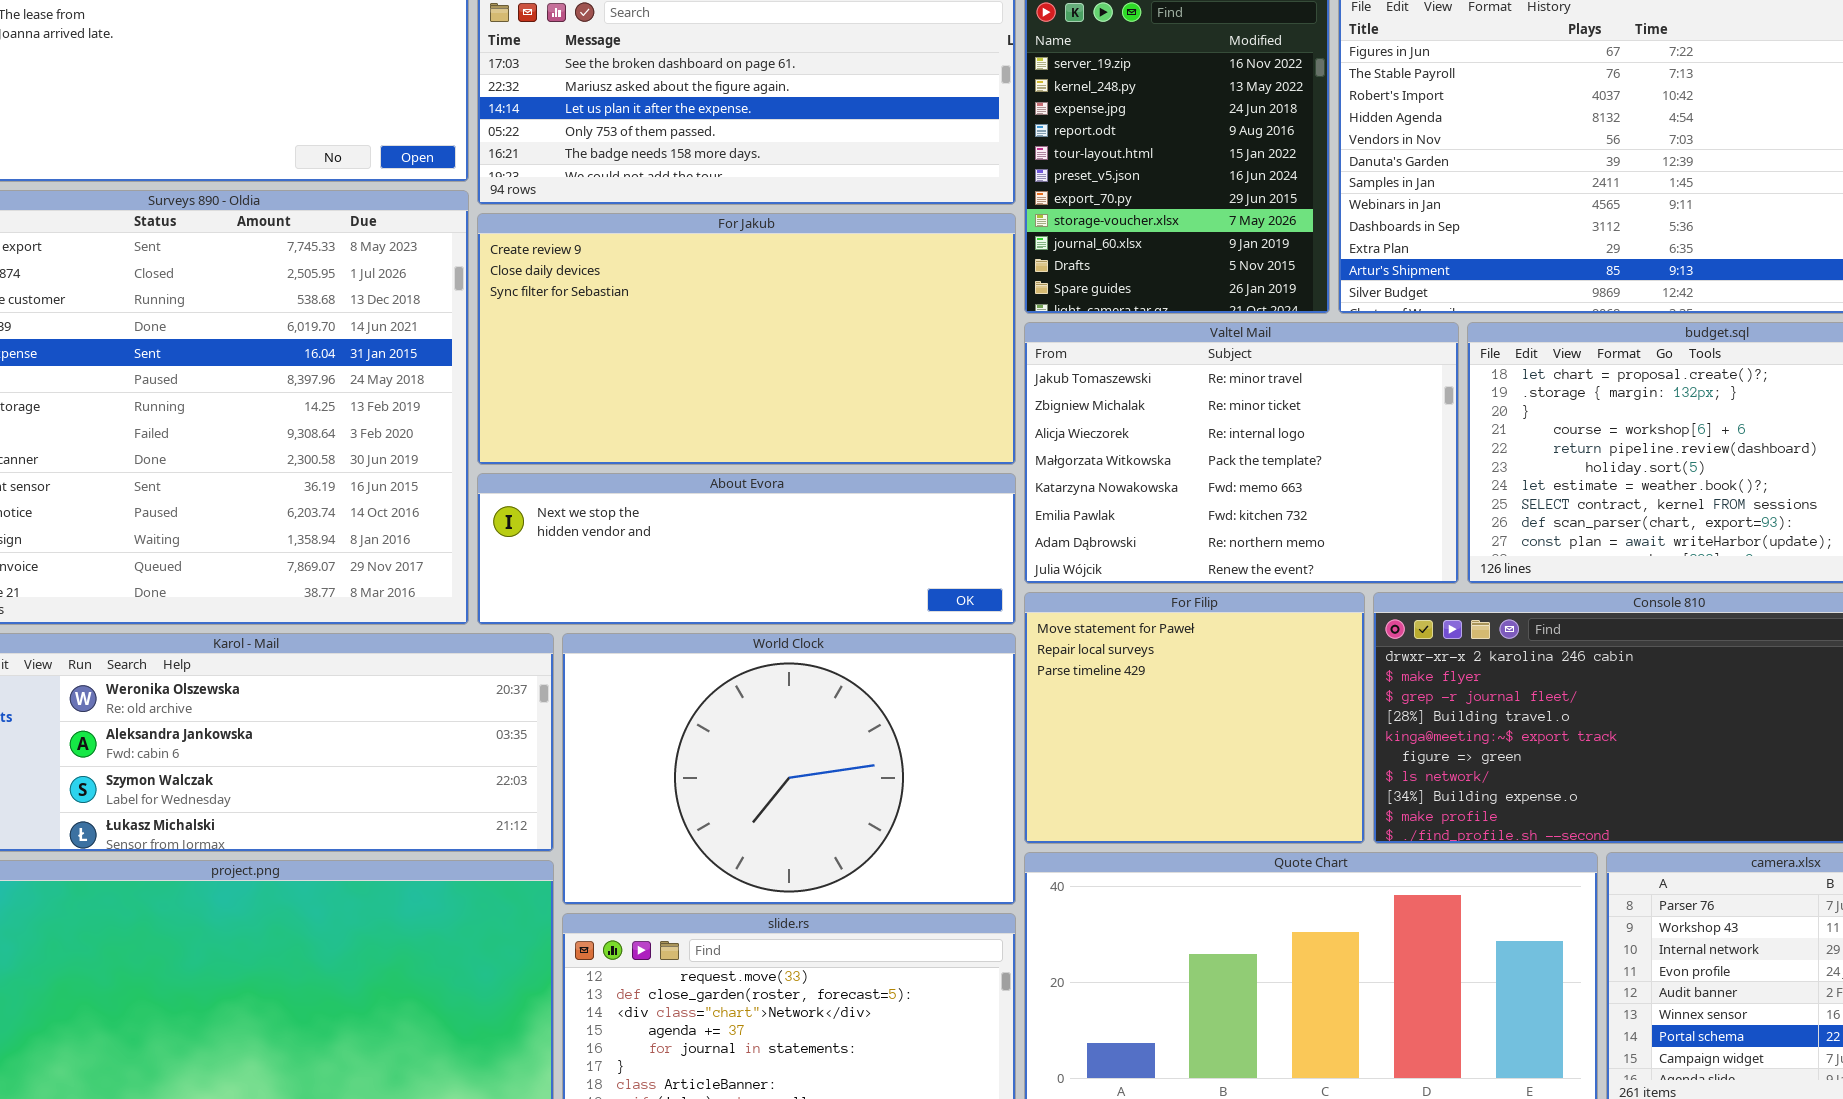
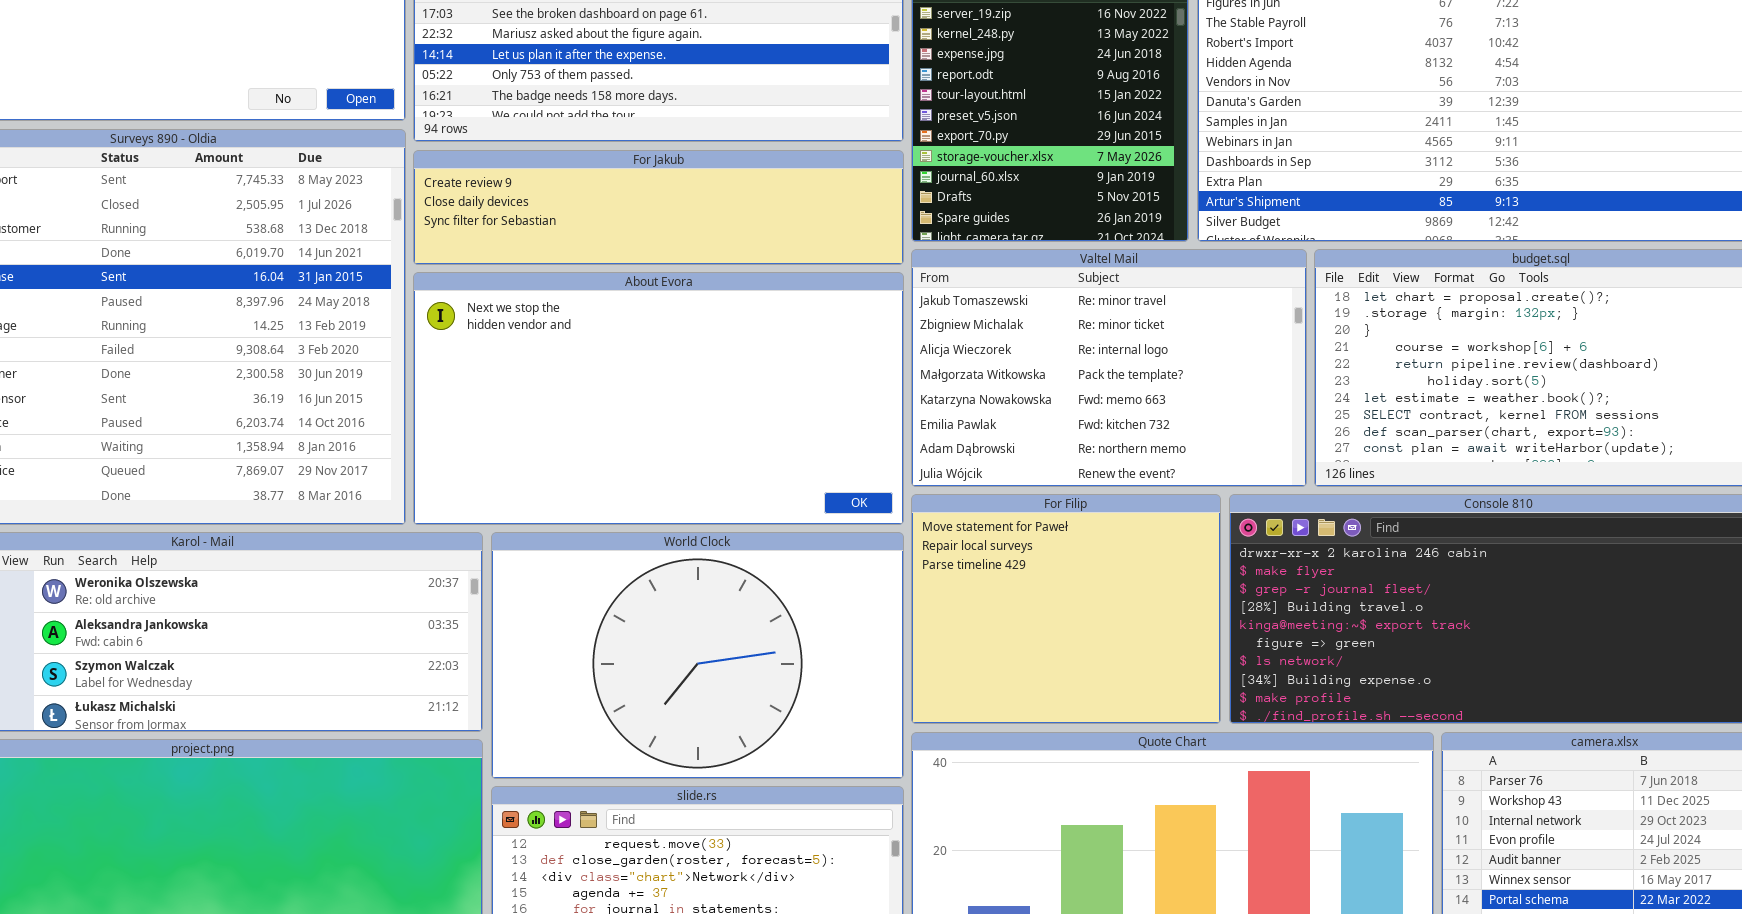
For Jakub: [477,213,1016,465] -> [413,150,904,265], resized
About Evora: [477,473,1016,625] -> [413,272,904,525], resized

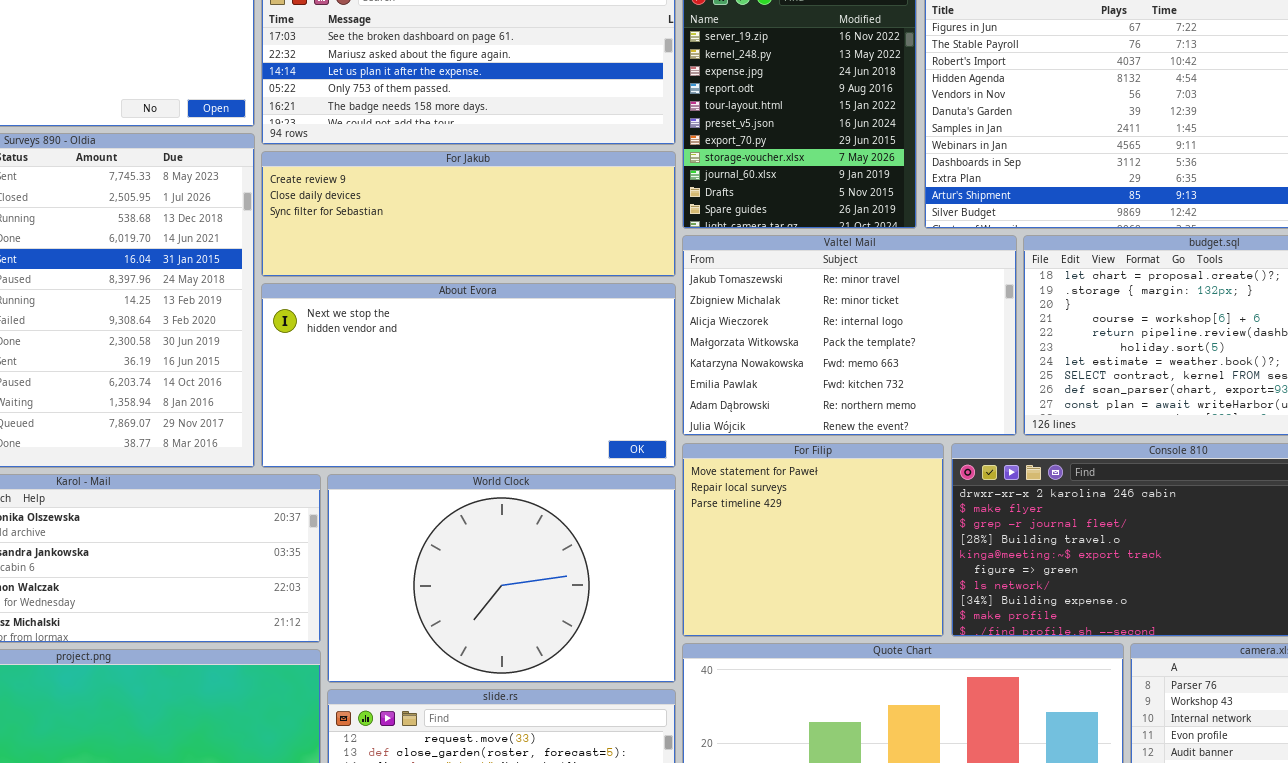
For Jakub: [413,150,904,265] -> [261,151,676,277], resized
About Evora: [413,272,904,525] -> [261,283,676,468], resized

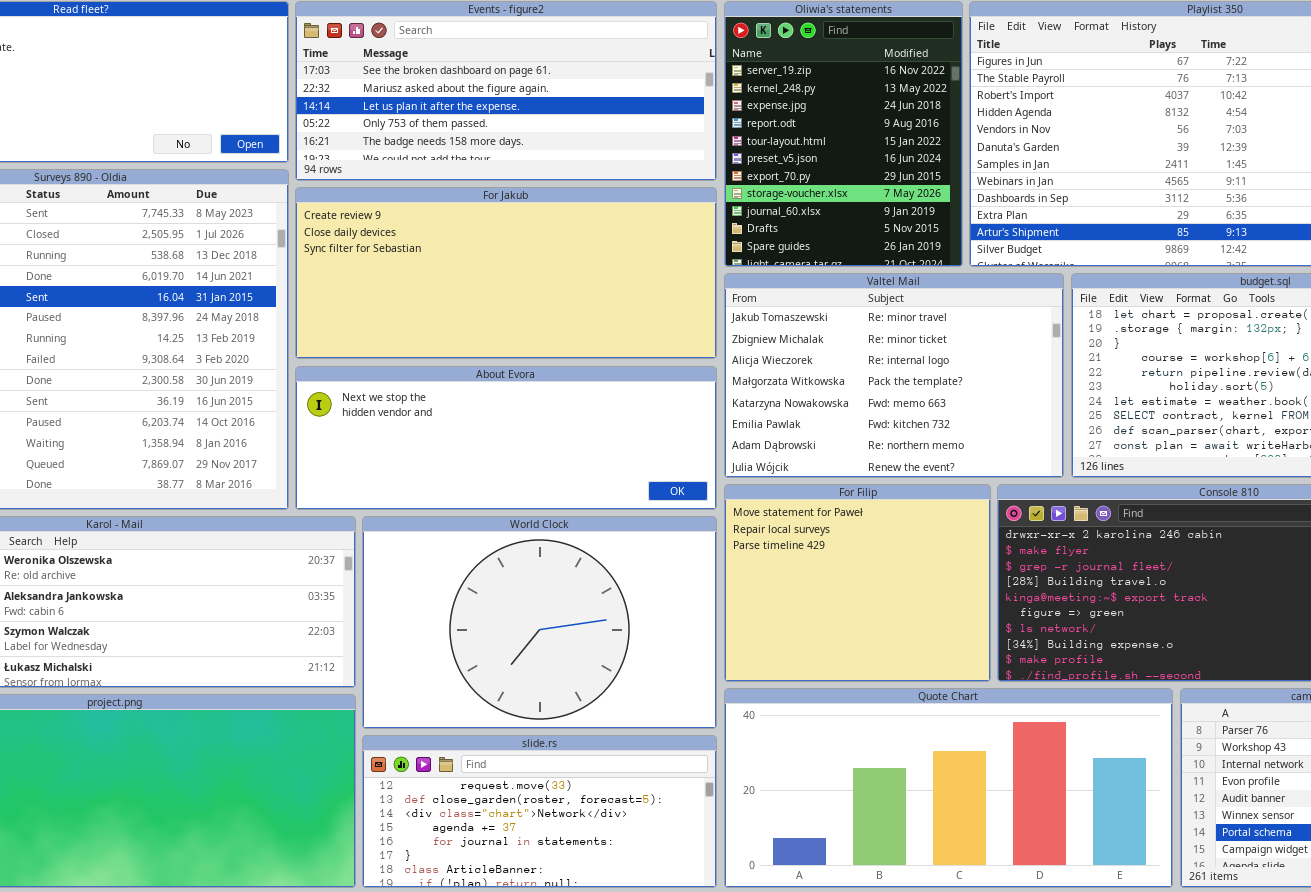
For Jakub: [261,151,676,277] -> [295,187,717,359], resized
About Evora: [261,283,676,468] -> [295,366,717,510], resized

